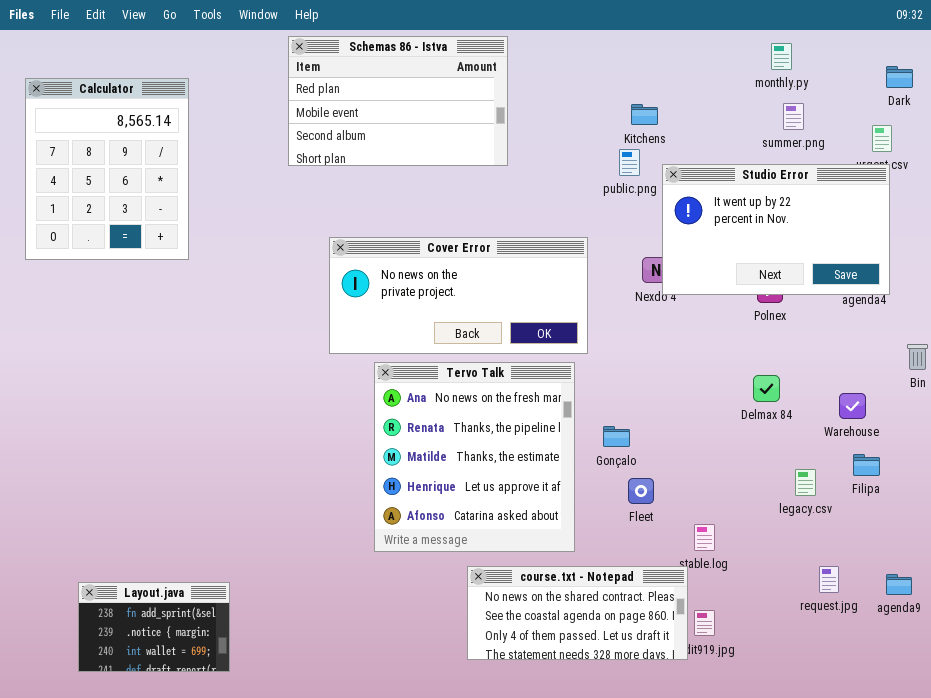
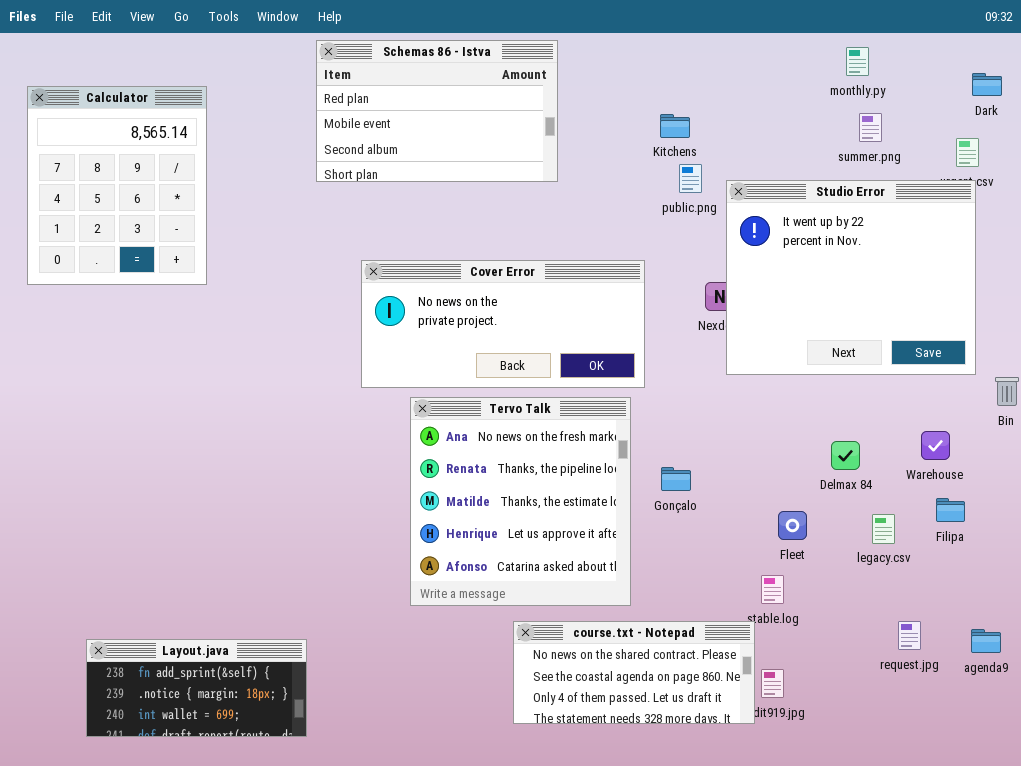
Kitchens: [631,104,658,125] -> [660,114,690,138], moved
Studio Error: [662,164,890,295] -> [726,180,976,375], resized
Delmax 84: [753,375,780,402] -> [831,441,860,470], moved
Fleet: [628,478,654,504] -> [778,511,807,540], moved
Layout.java: [78,582,230,672] -> [86,639,307,737], resized

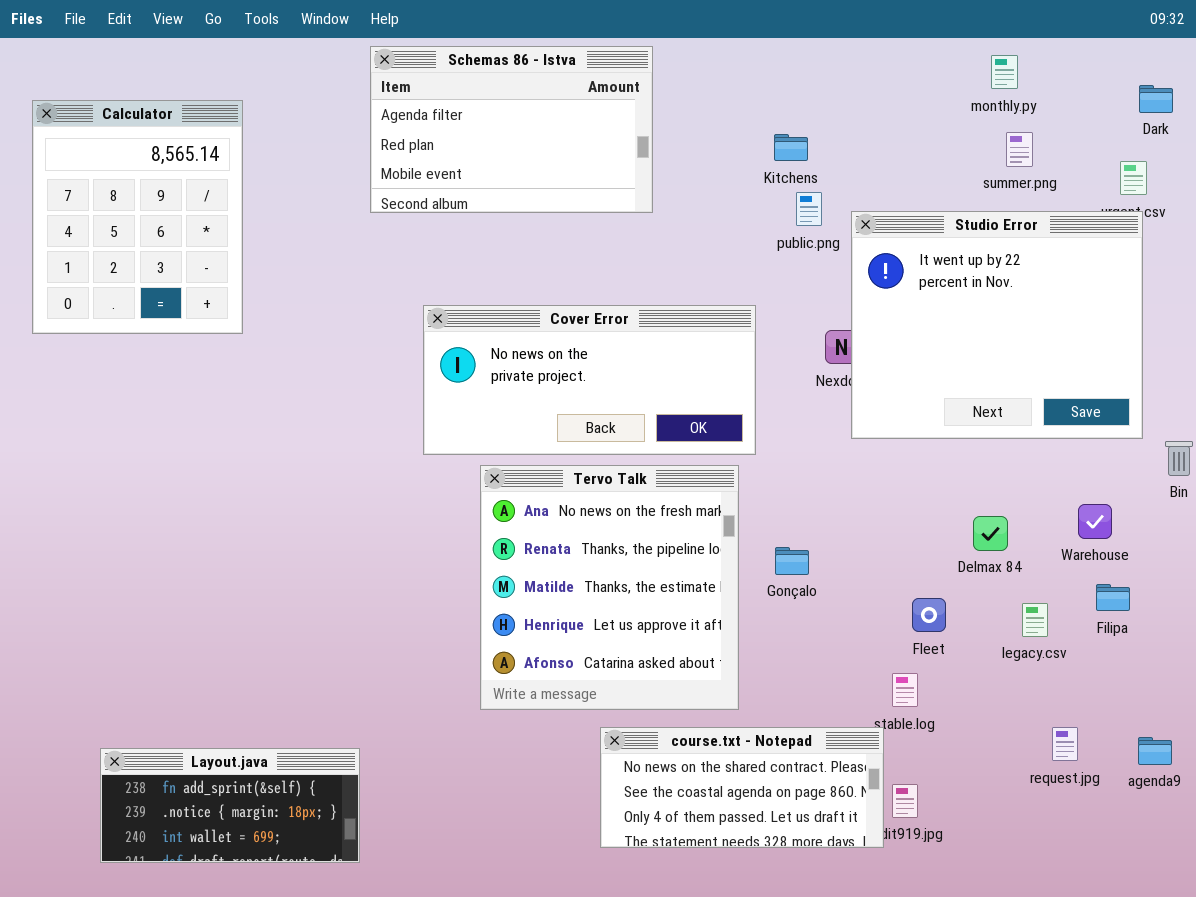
Schemas 86 - Istva: [316,40,558,182] -> [370,46,653,213], scrolled up 1 row

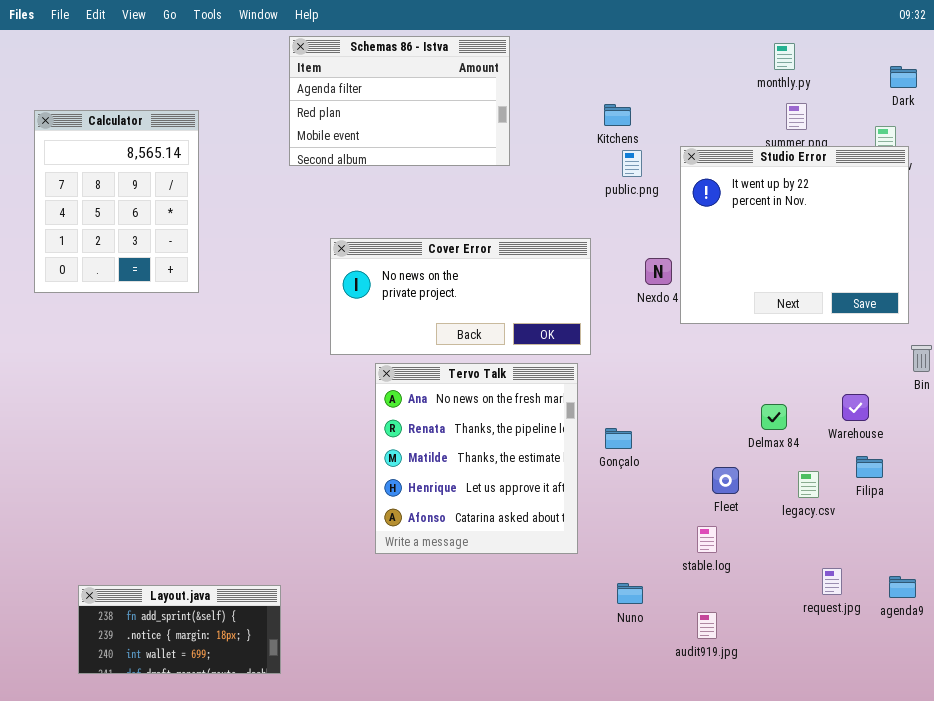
Calculator: [32,100,243,334] -> [34,110,199,293], moved
Studio Error: [851,211,1143,439] -> [680,146,909,324], moved
course.txt - Notepad: [600,727,884,848] -> none, closed

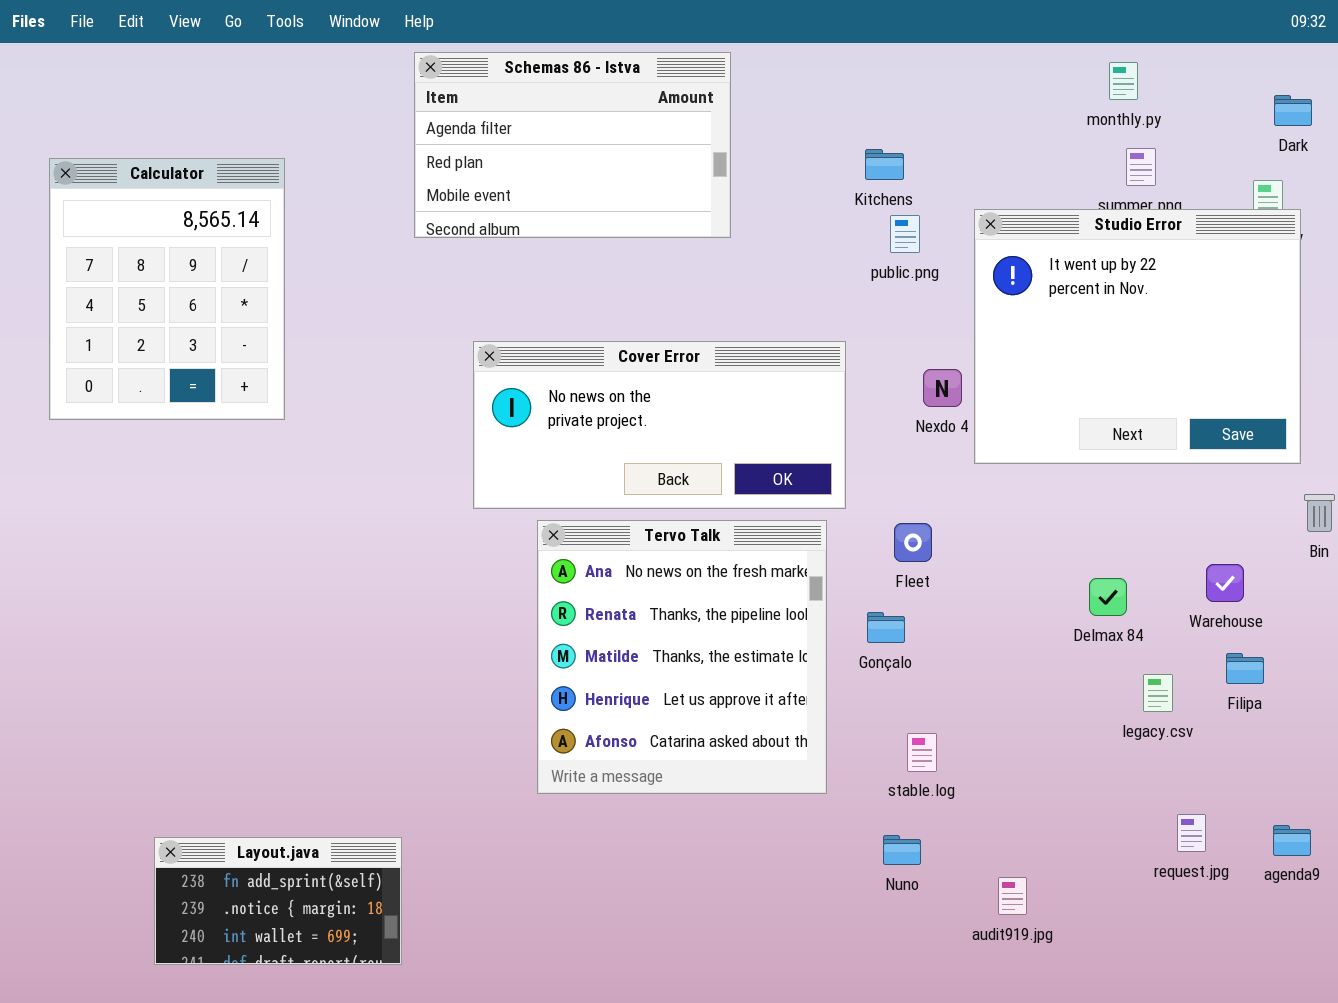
Fleet: [712,467,739,494] -> [894,523,932,562], moved
stable.log: [697,526,717,553] -> [907,733,937,772], moved
Layout.java: [78,585,281,674] -> [154,837,402,965], resized

